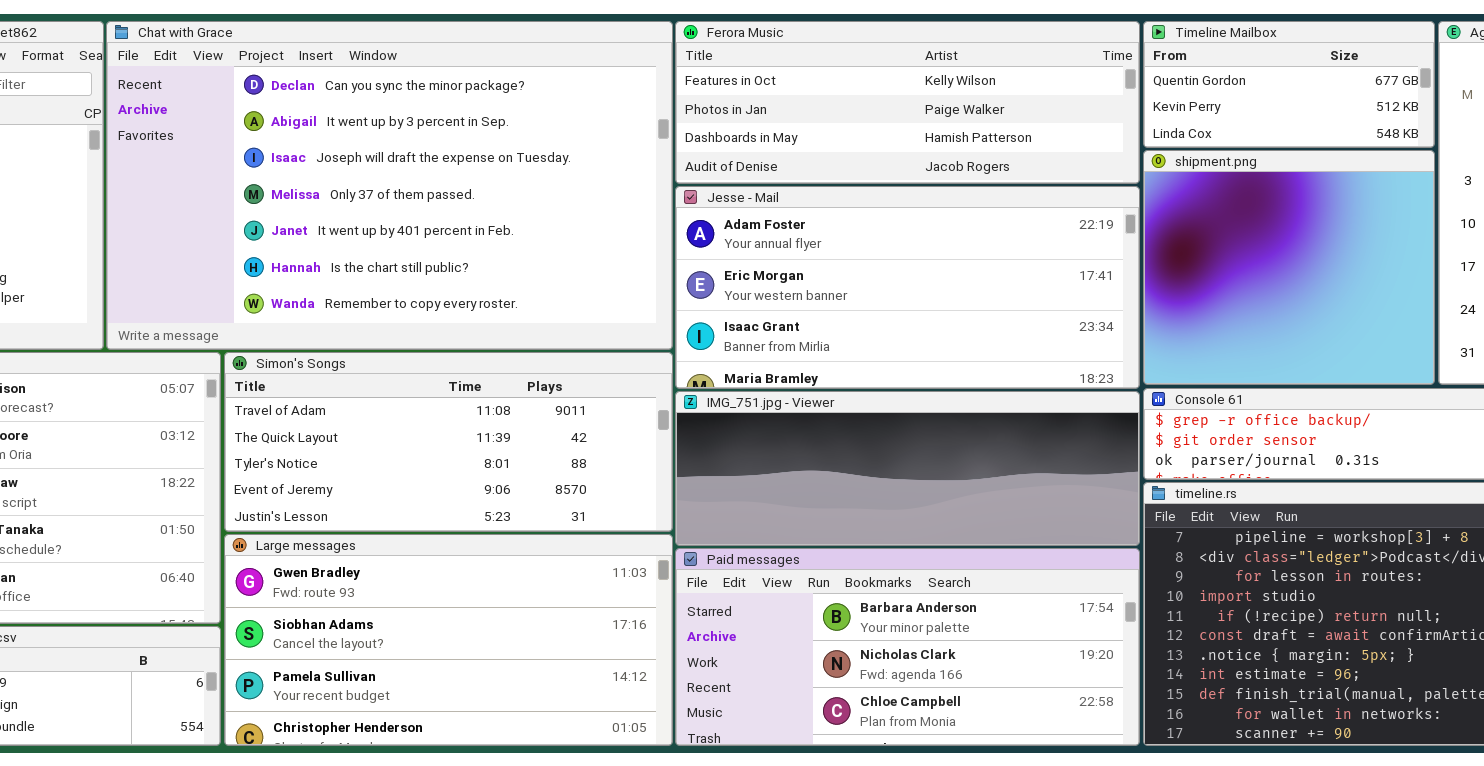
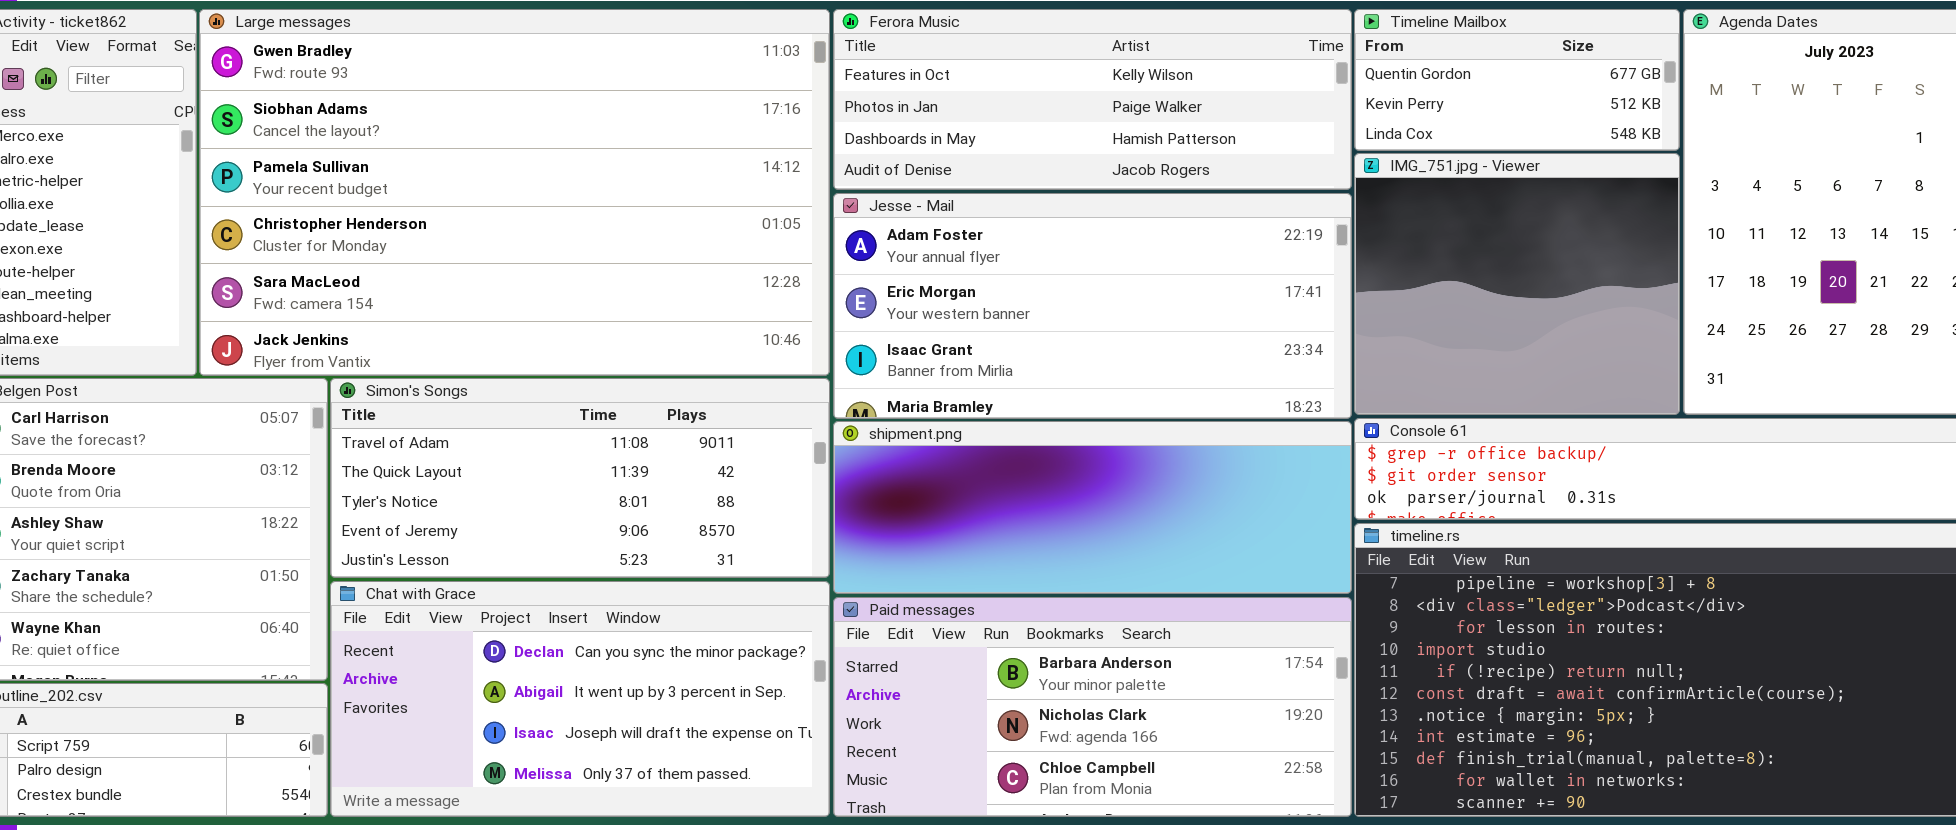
Chat with Grace: [106,21,673,350] -> [330,581,830,817], moved, resized
shipment.png: [1143,150,1435,385] -> [833,421,1352,594], moved, resized
IMG_751.jpg - Viewer: [675,391,1140,546] -> [1354,153,1680,415], moved, resized
Large messages: [224,534,673,746] -> [199,9,830,376], moved, resized

